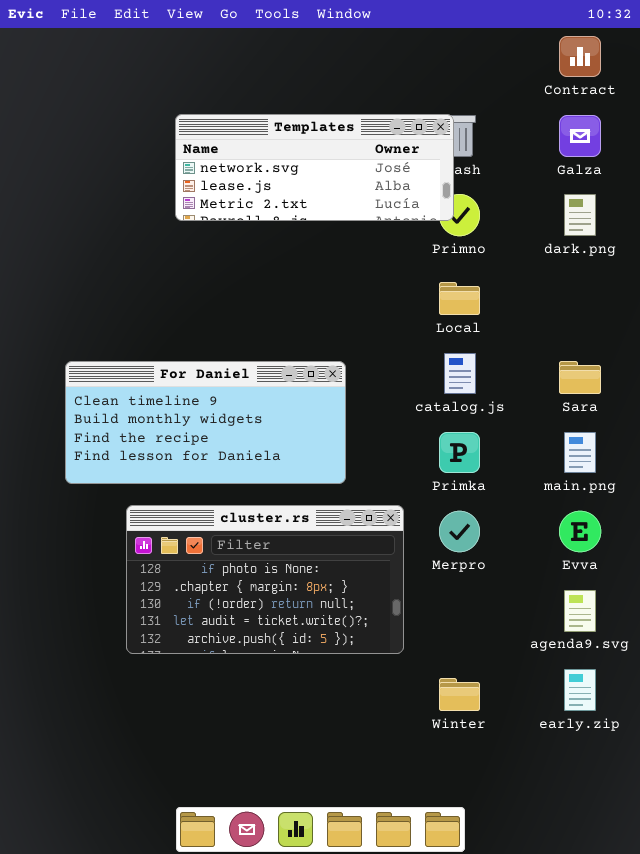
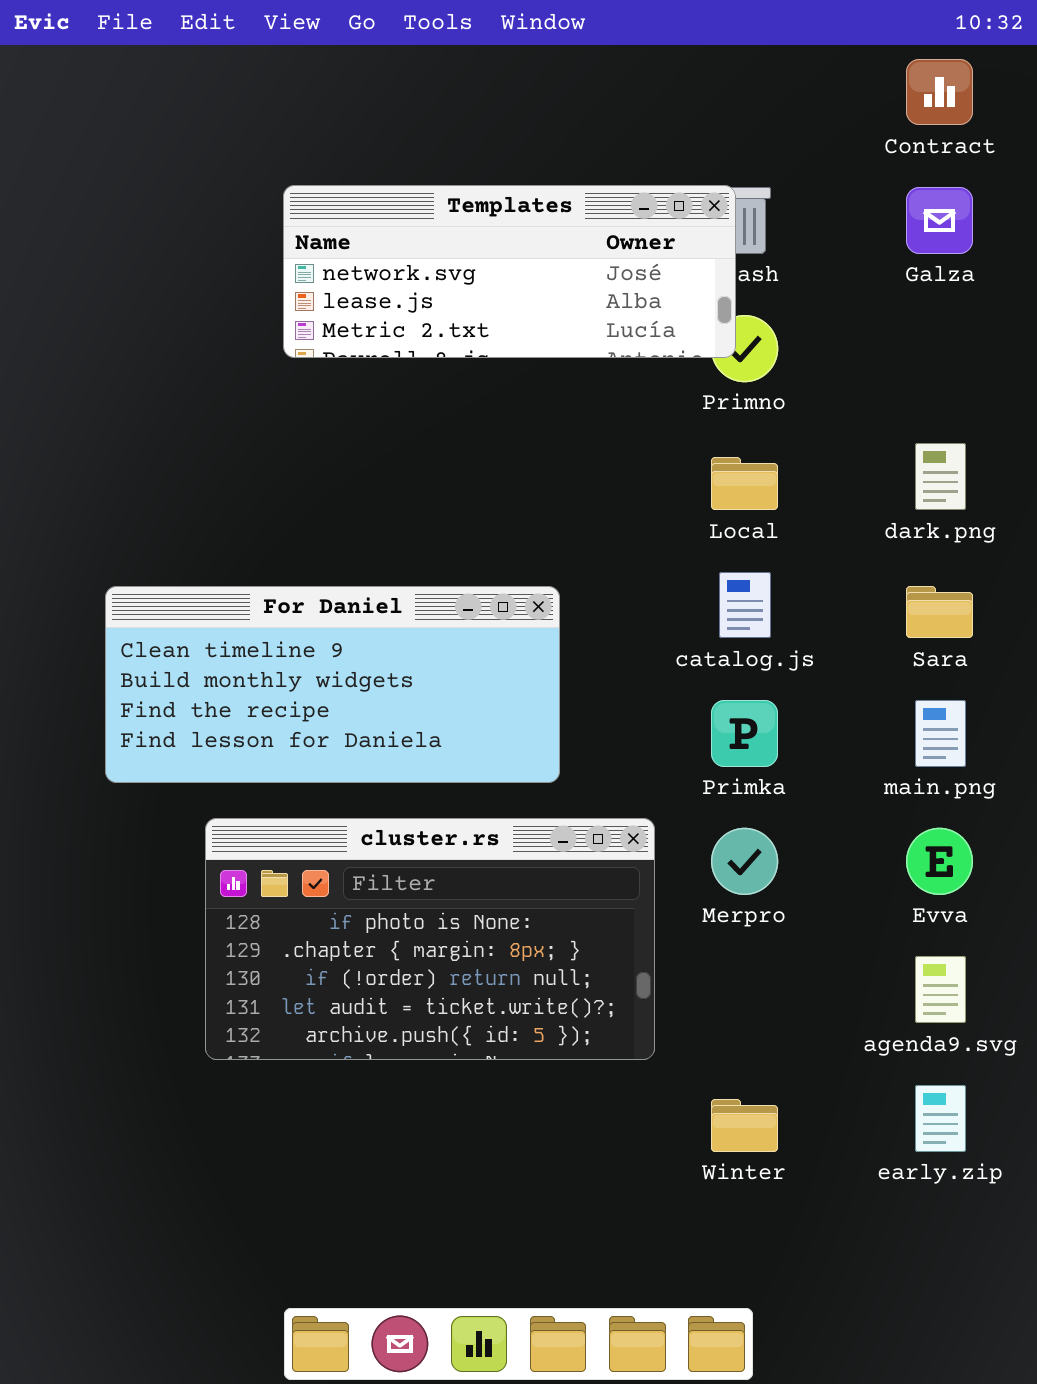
dark.png: [564,194,596,236] -> [915,443,966,510], moved

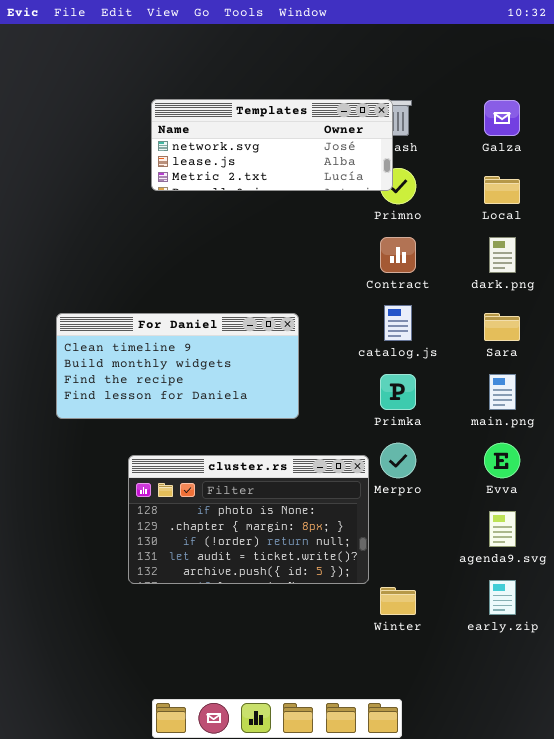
Contract: [906,59,973,125] -> [380,237,416,273], moved
Local: [711,457,778,510] -> [484,176,520,204], moved
cluster.rs: [205,818,655,1060] -> [128,455,369,584], moved

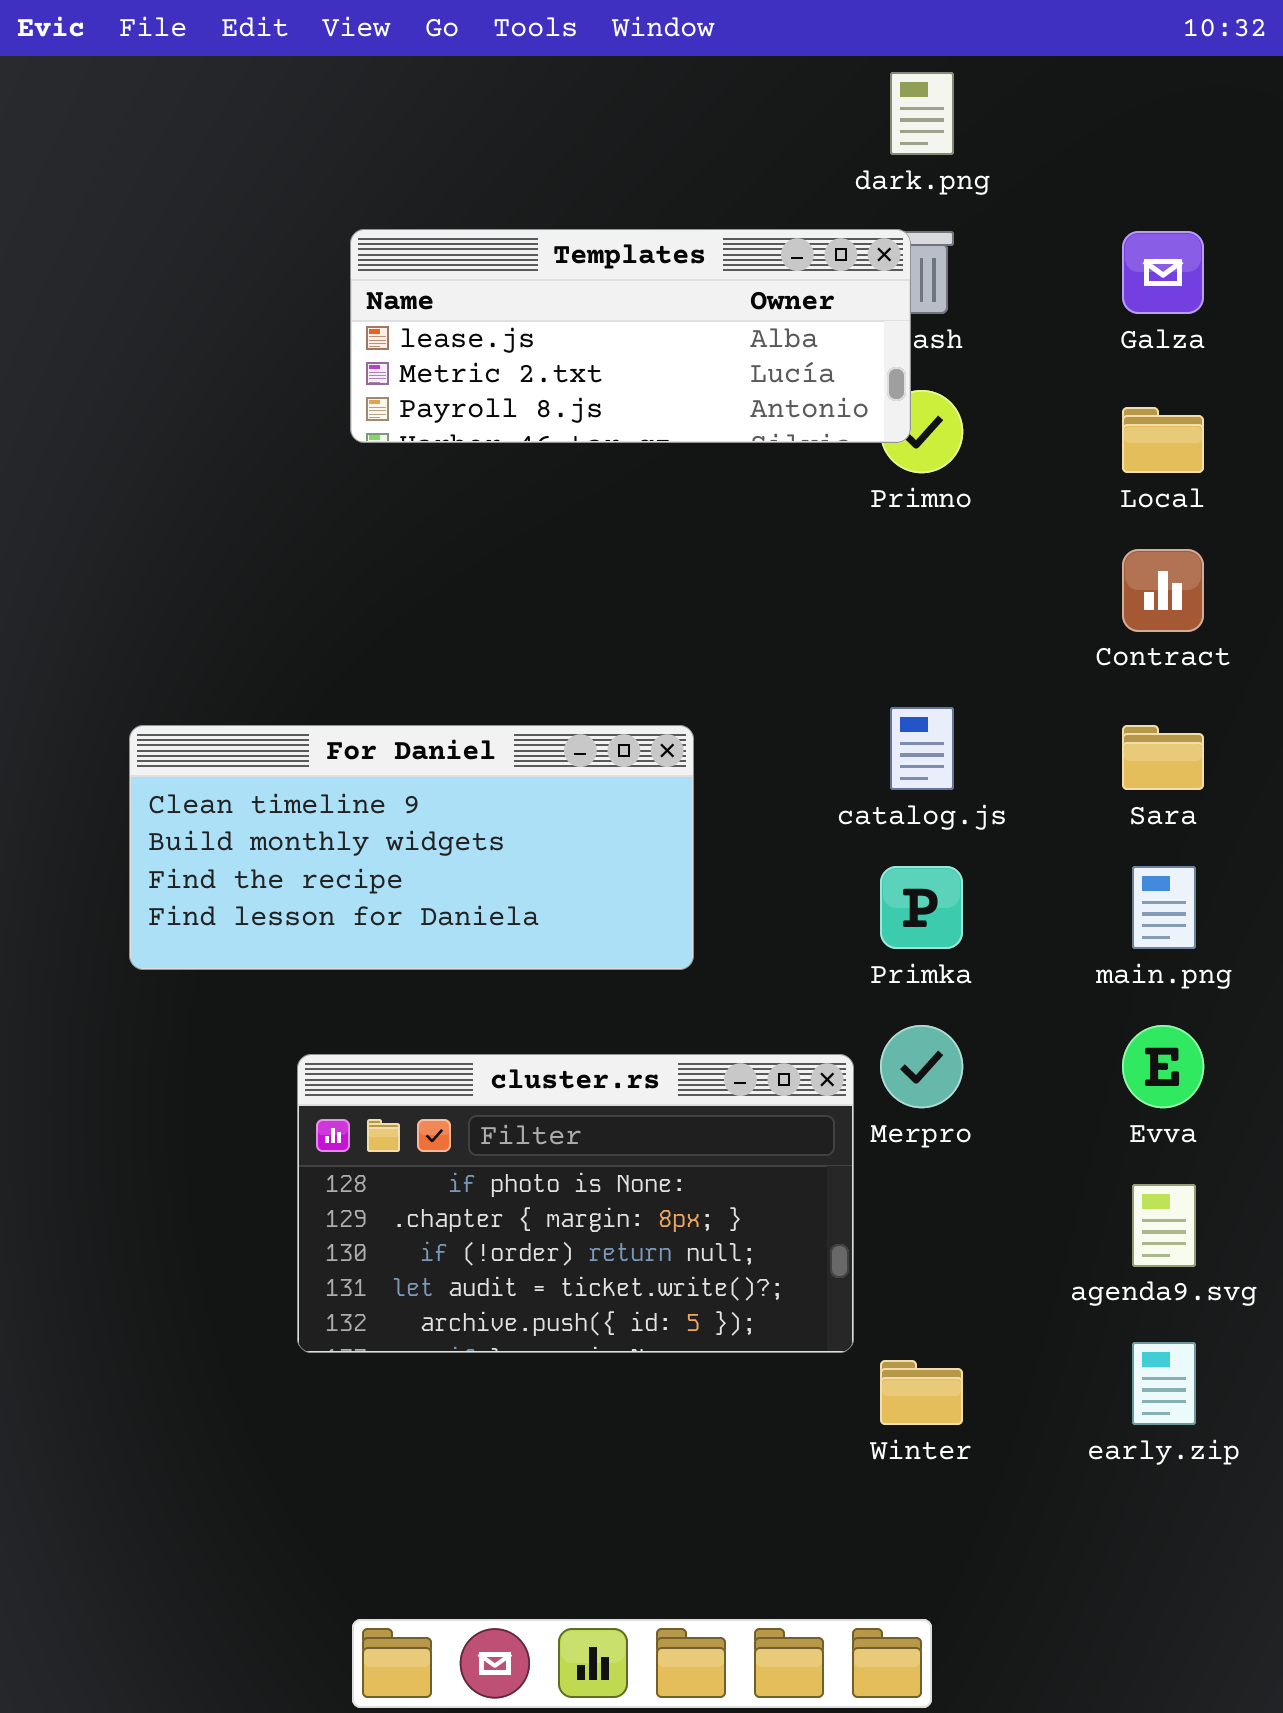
Templates: [151,99,393,191] -> [350,229,911,443], scrolled down 1 row
Contract: [380,237,416,273] -> [1122,549,1204,632], moved
dark.png: [489,237,516,273] -> [890,72,954,155], moved

